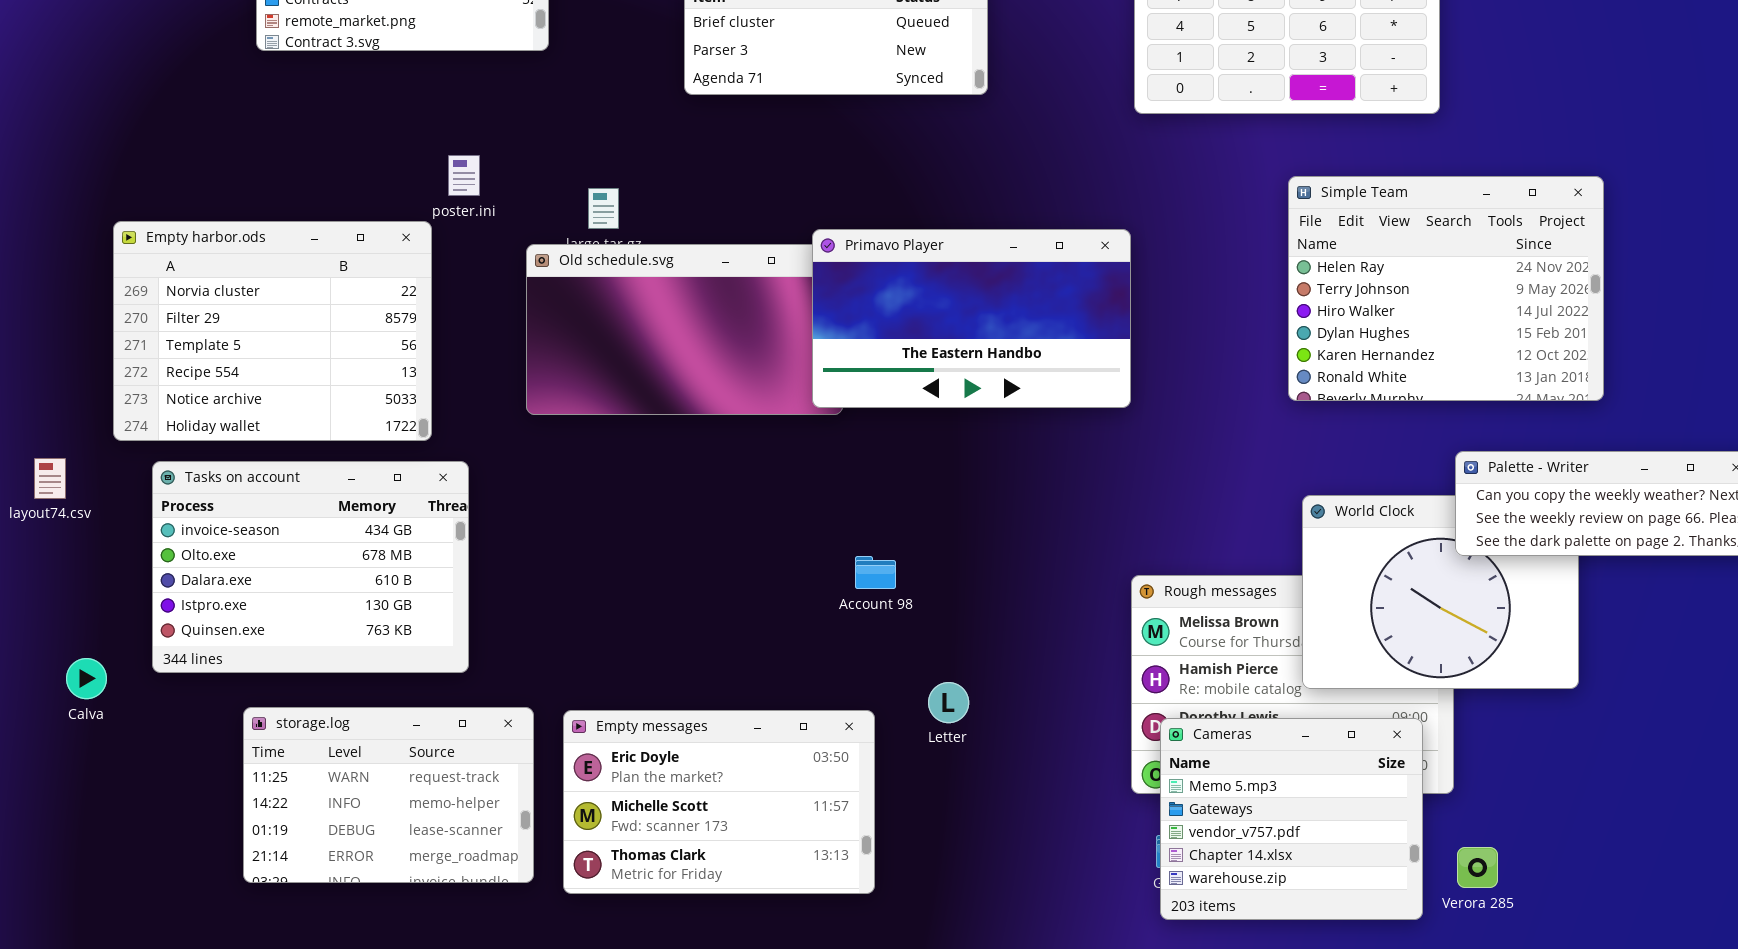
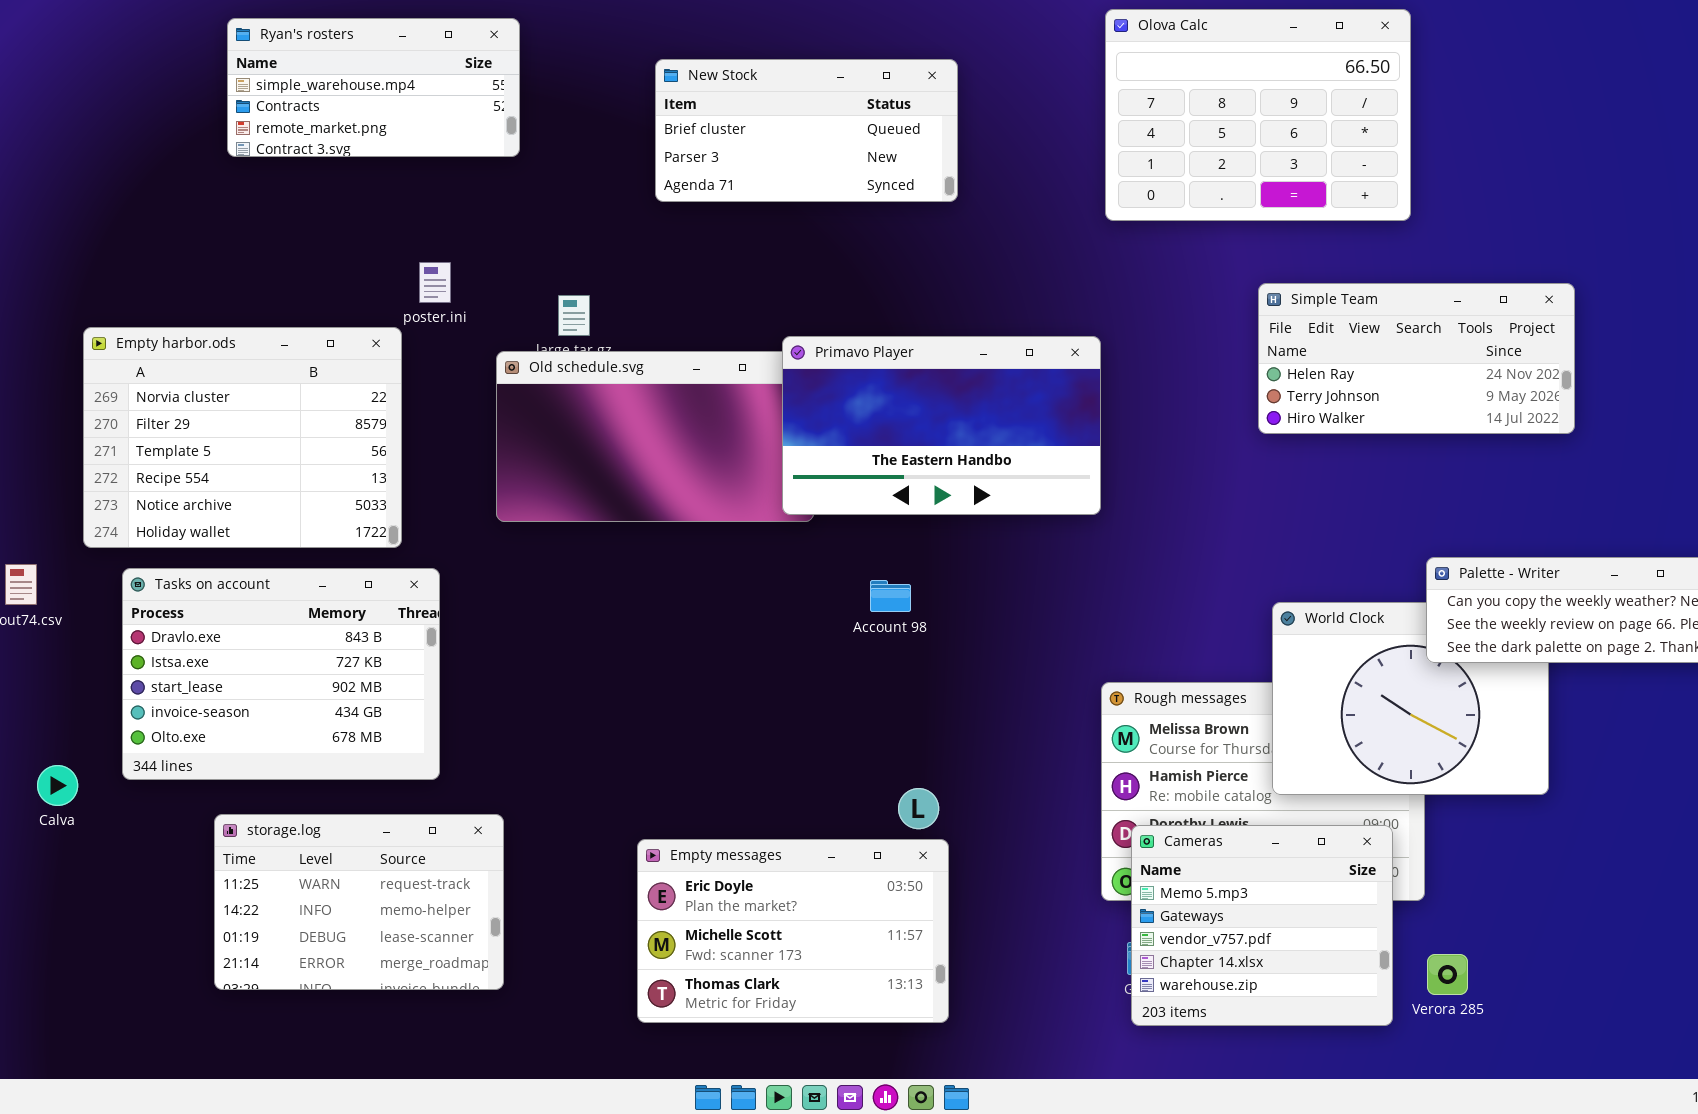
Simple Team: [1288,176,1604,401] -> [1258,283,1575,434], resized
Tasks on account: [152,461,469,673] -> [122,568,440,780], scrolled up 3 rows
Account 98: [855,556,896,589] -> [870,580,911,612], moved
Empty messages: [563,710,875,894] -> [637,839,949,1023], moved

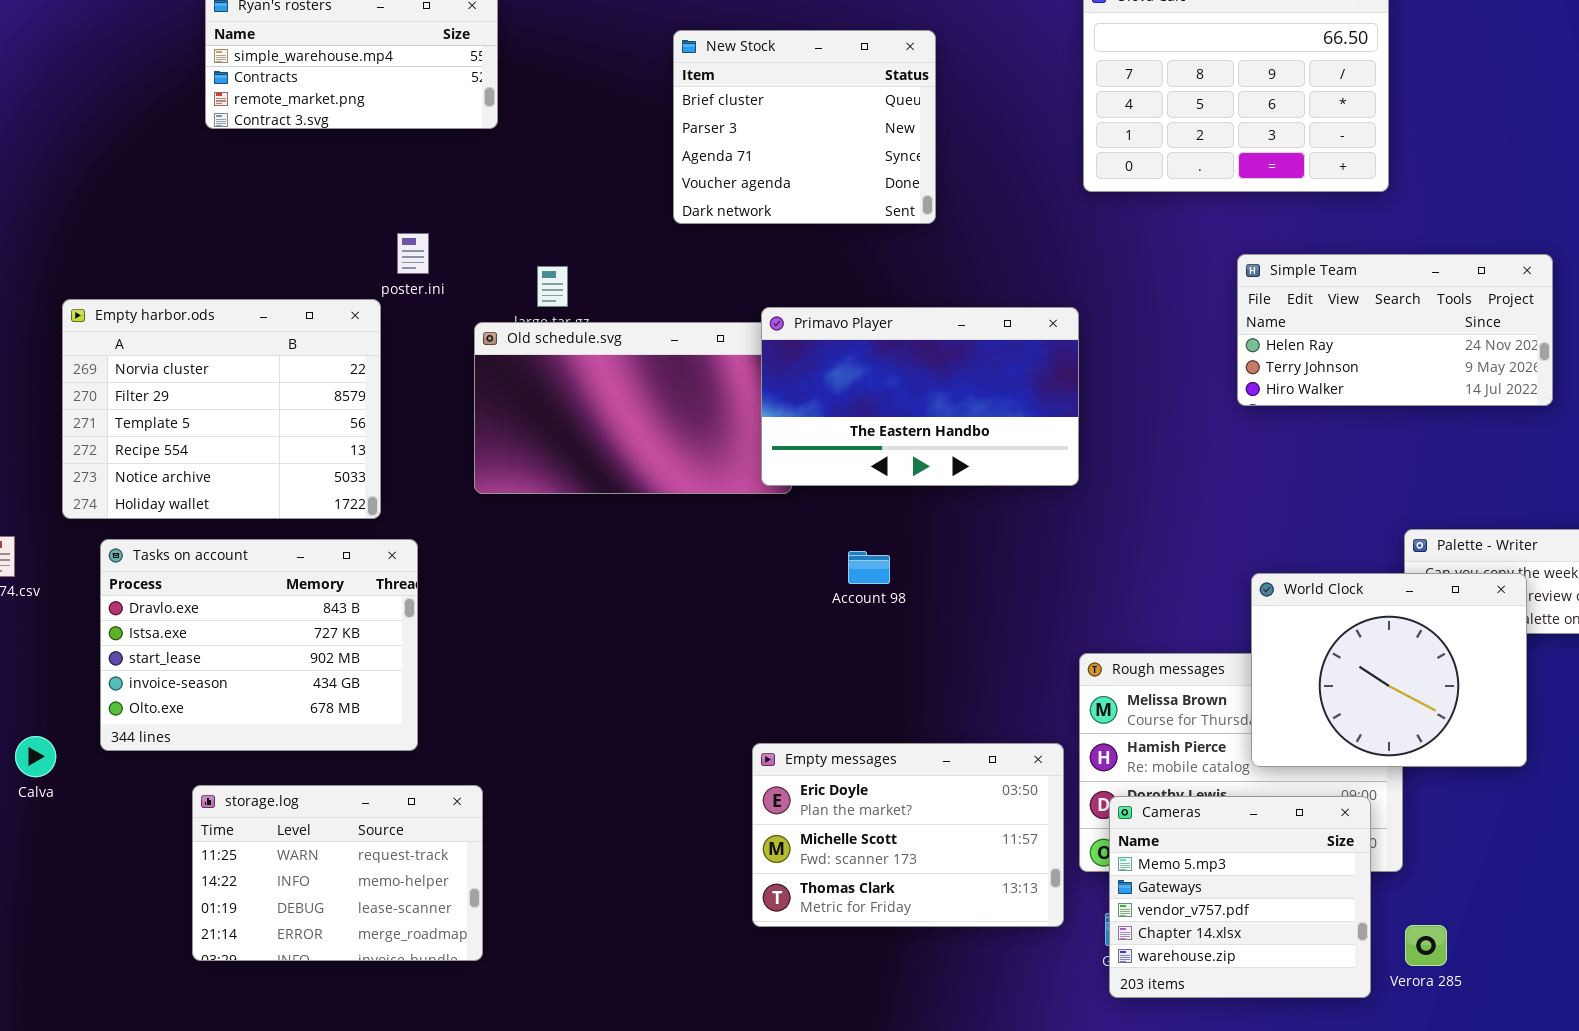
New Stock: [655,59,958,202] -> [673,30,936,224], resized
World Clock: [1272,602,1549,795] -> [1251,573,1527,767], raised
Empty messages: [637,839,949,1023] -> [752,743,1064,927], moved

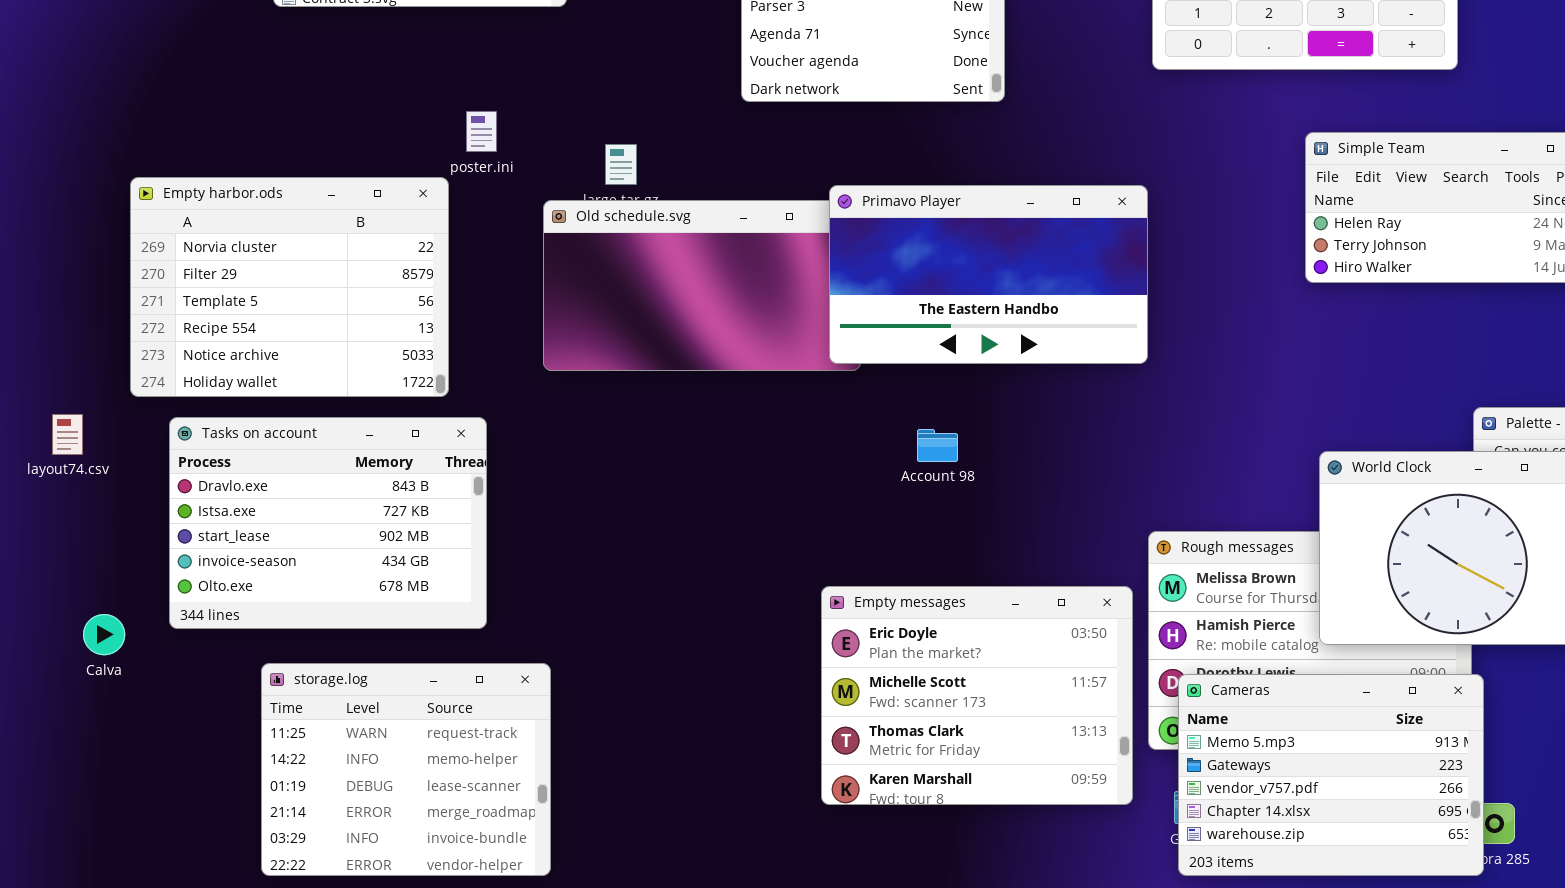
Empty messages: [752,743,1064,927] -> [821,586,1133,805], resized
storage.log: [192,785,483,961] -> [261,663,551,876], resized
Cameras: [1109,796,1371,998] -> [1178,674,1484,876], resized

